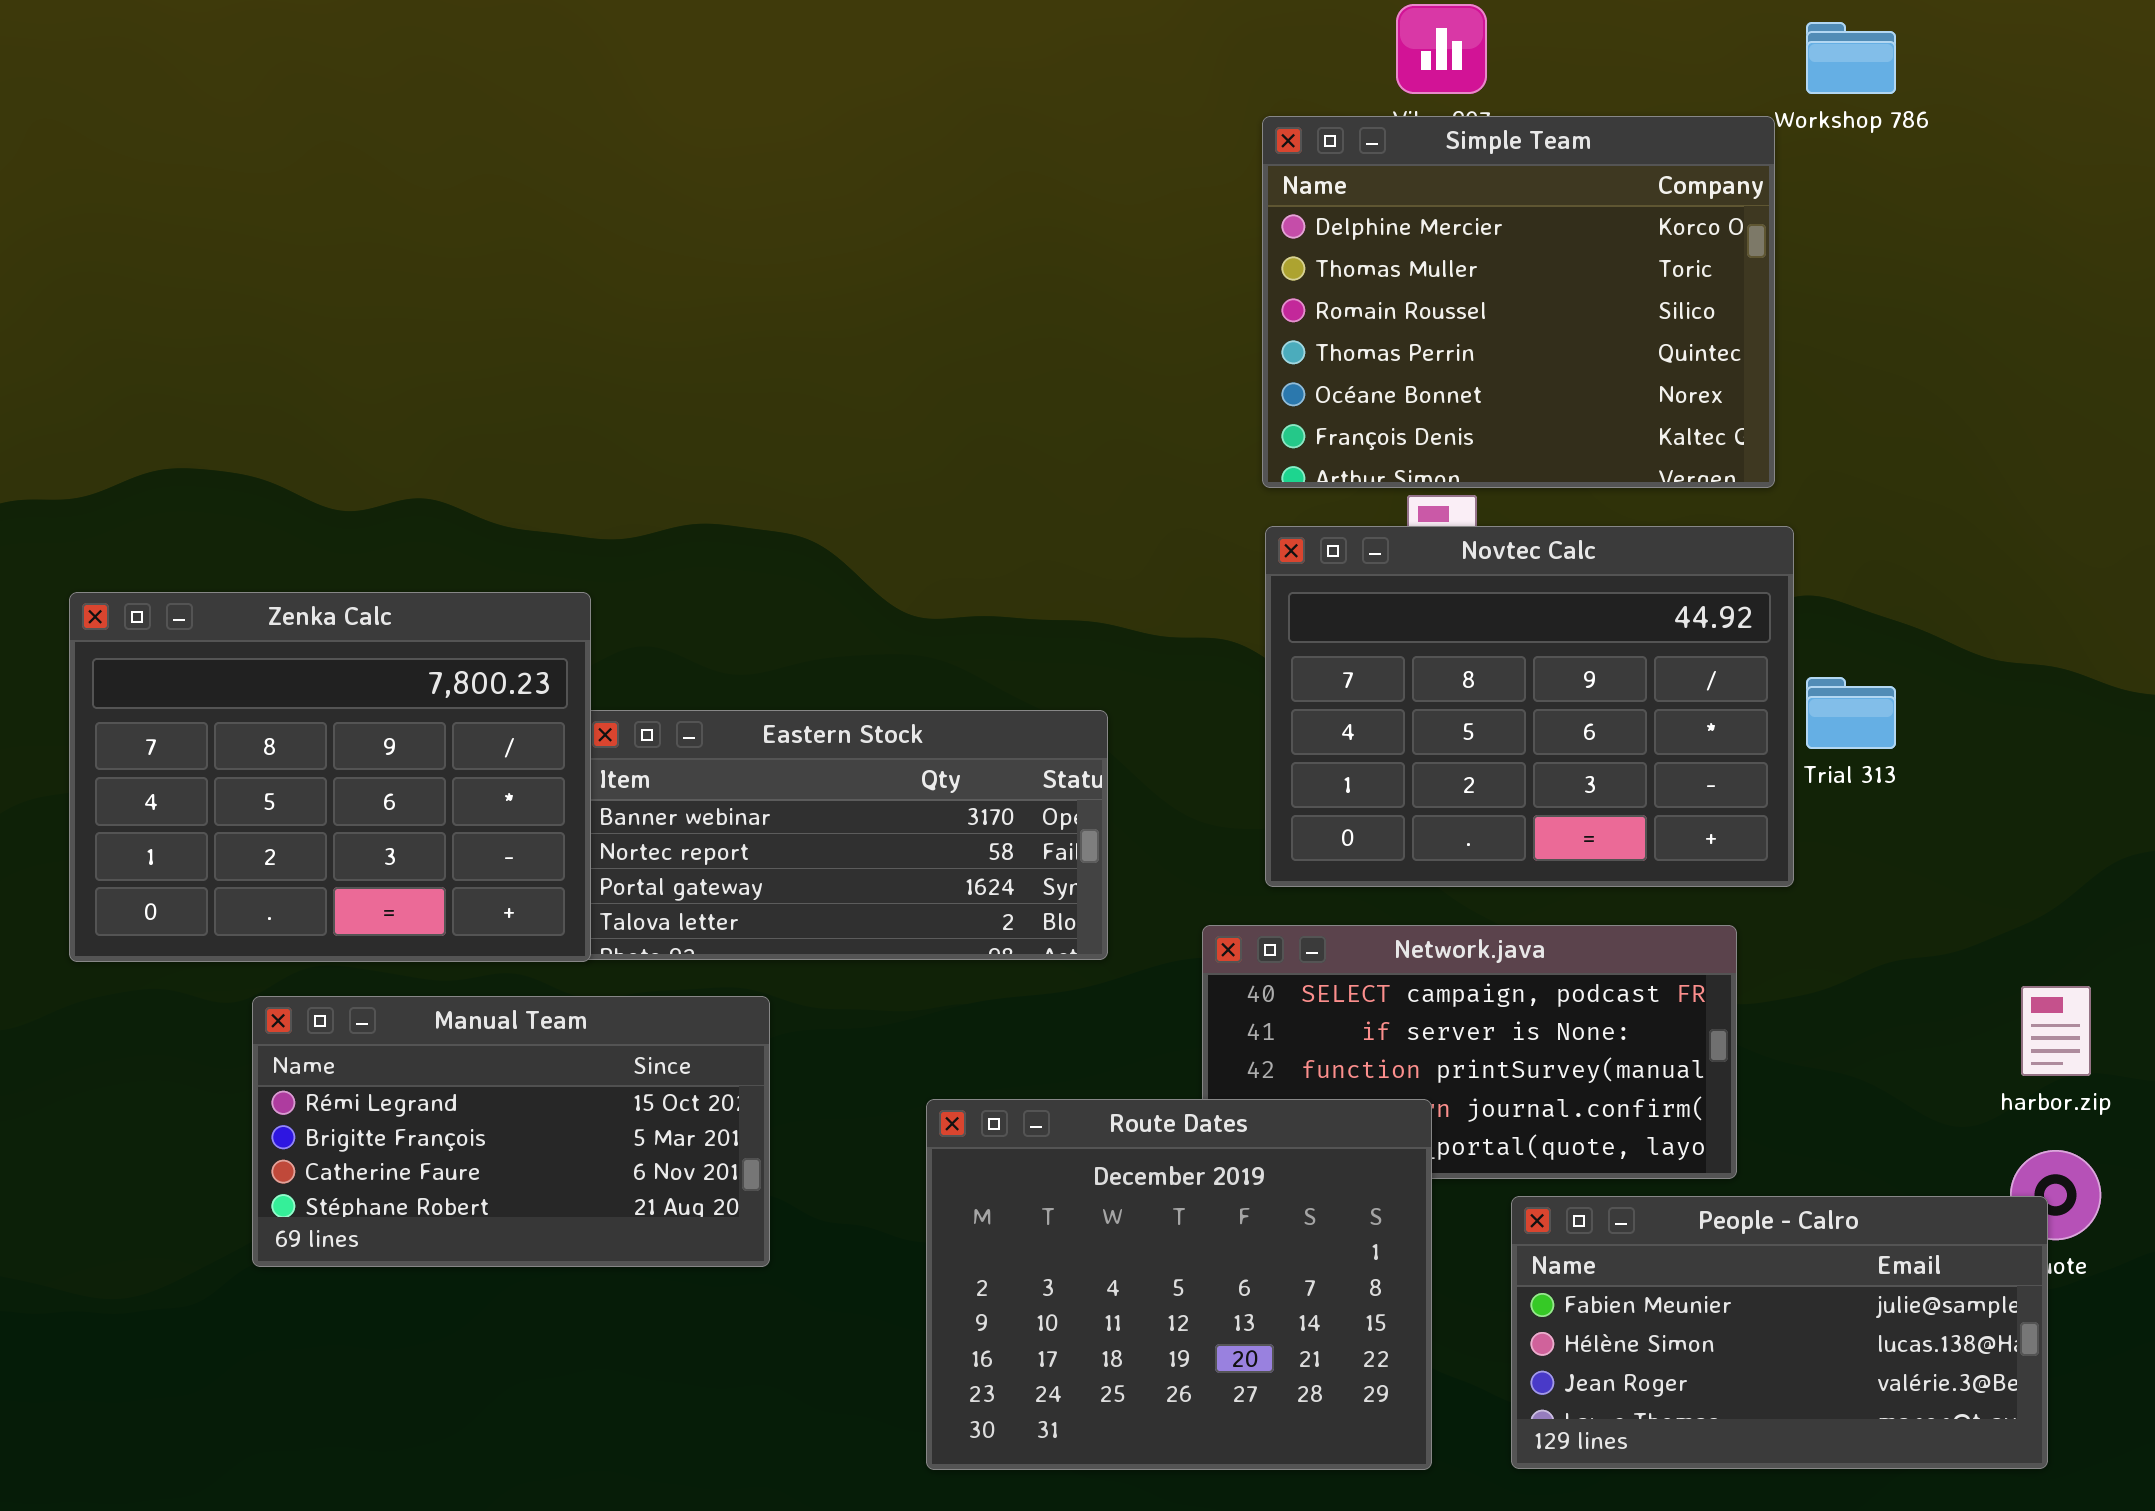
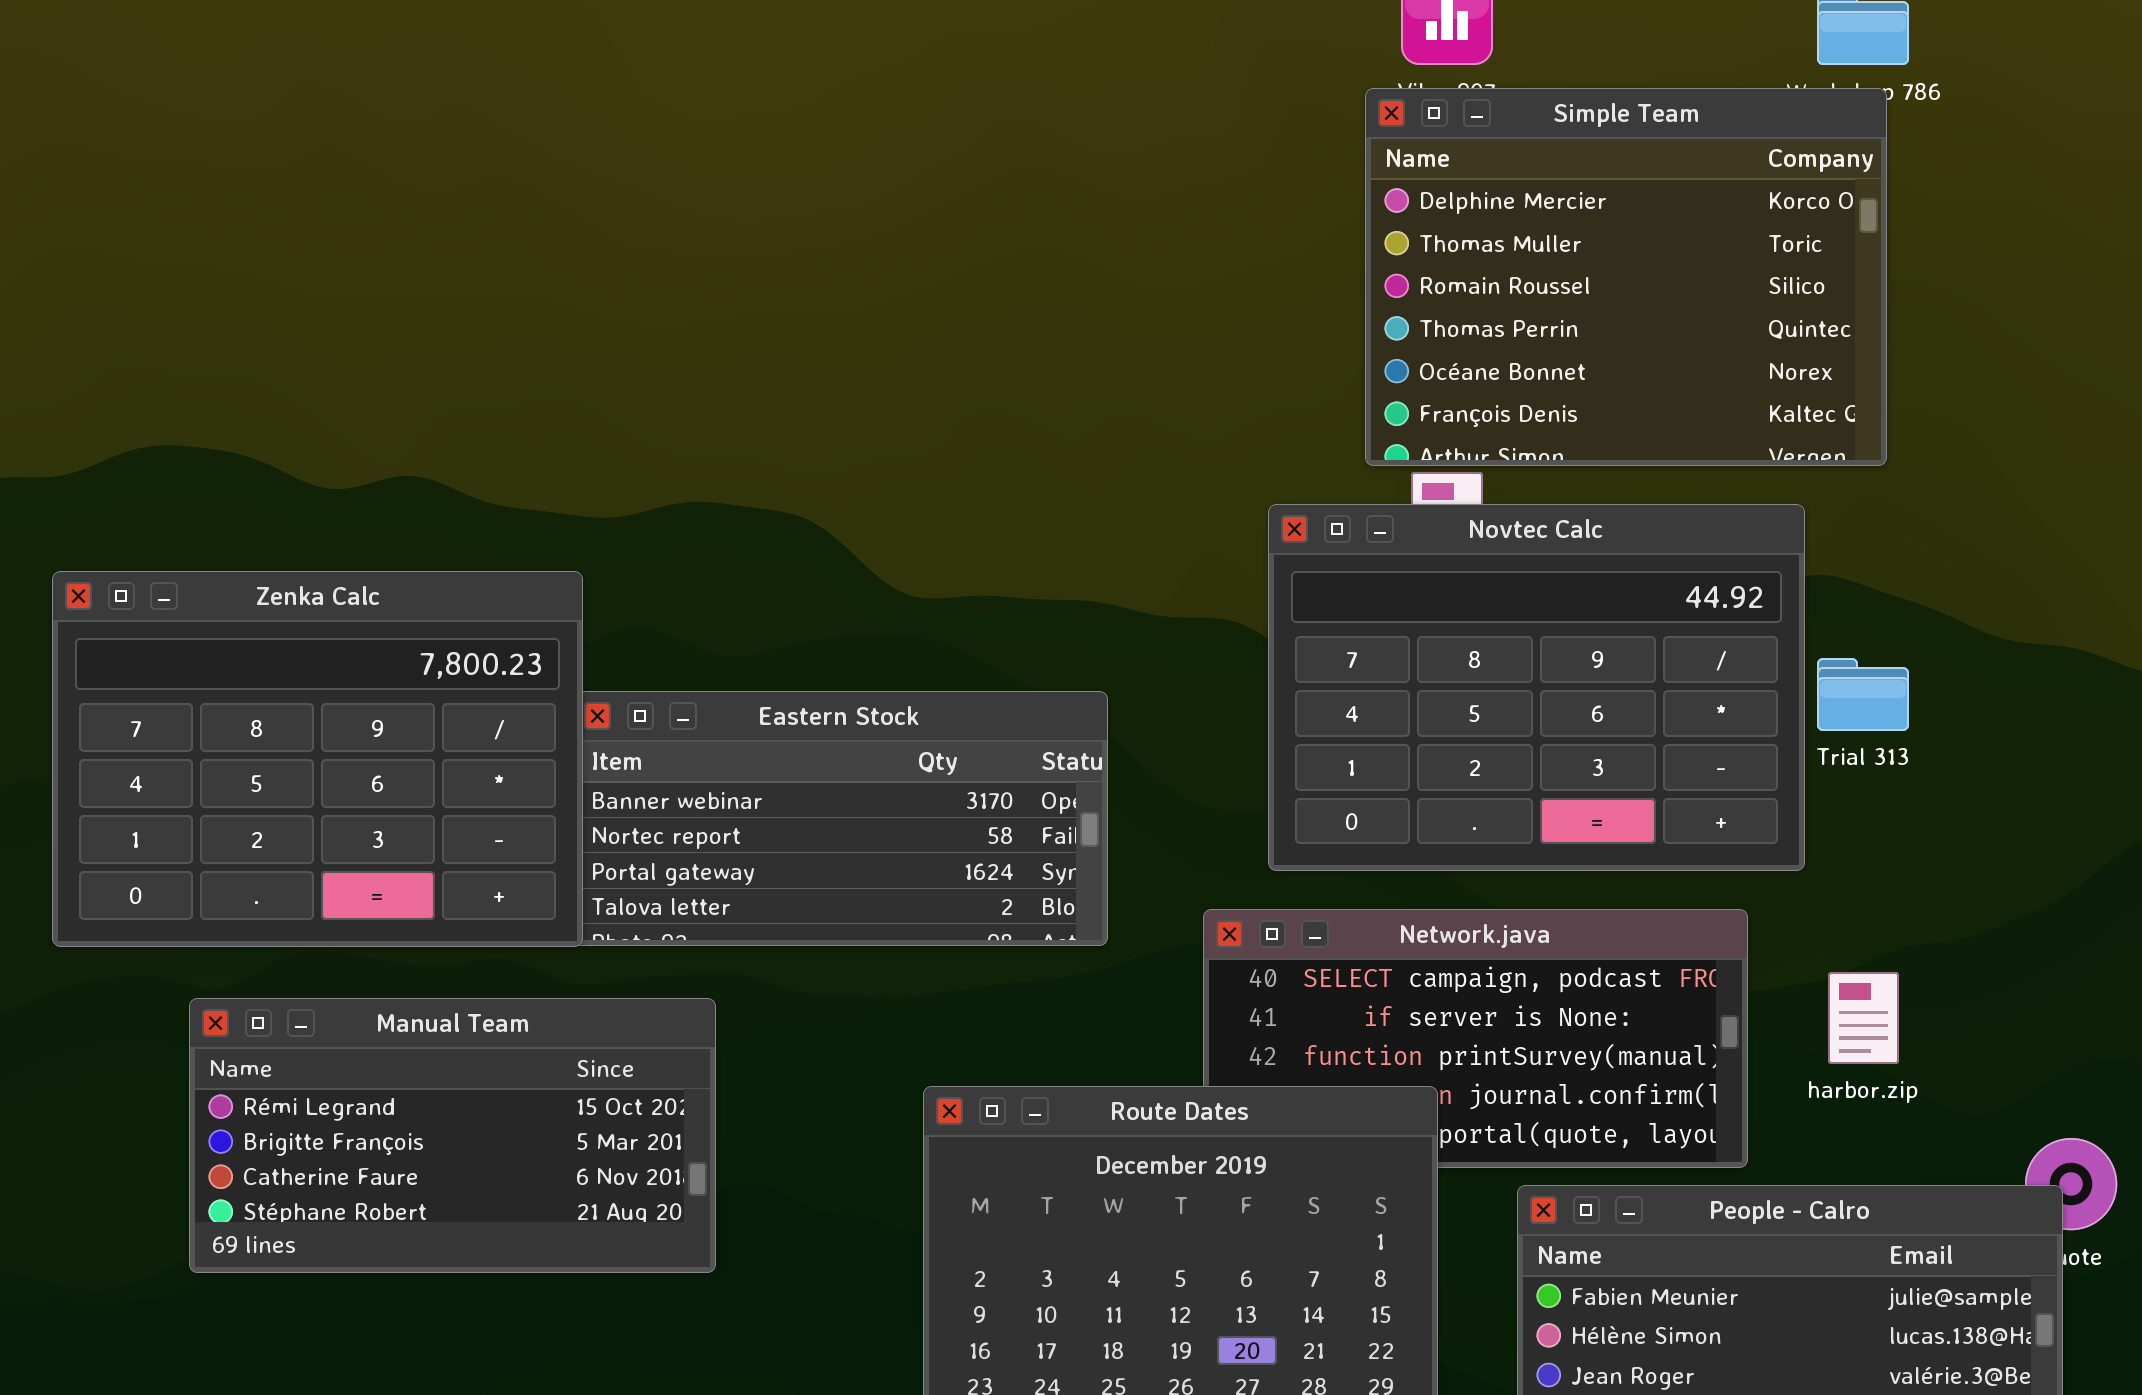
Simple Team: [1262,116,1775,488] -> [1365,88,1887,466], moved
harbor.zip: [2021,986,2091,1076] -> [1828,972,1899,1064], moved
Manual Team: [252,996,770,1267] -> [189,998,716,1273], moved

